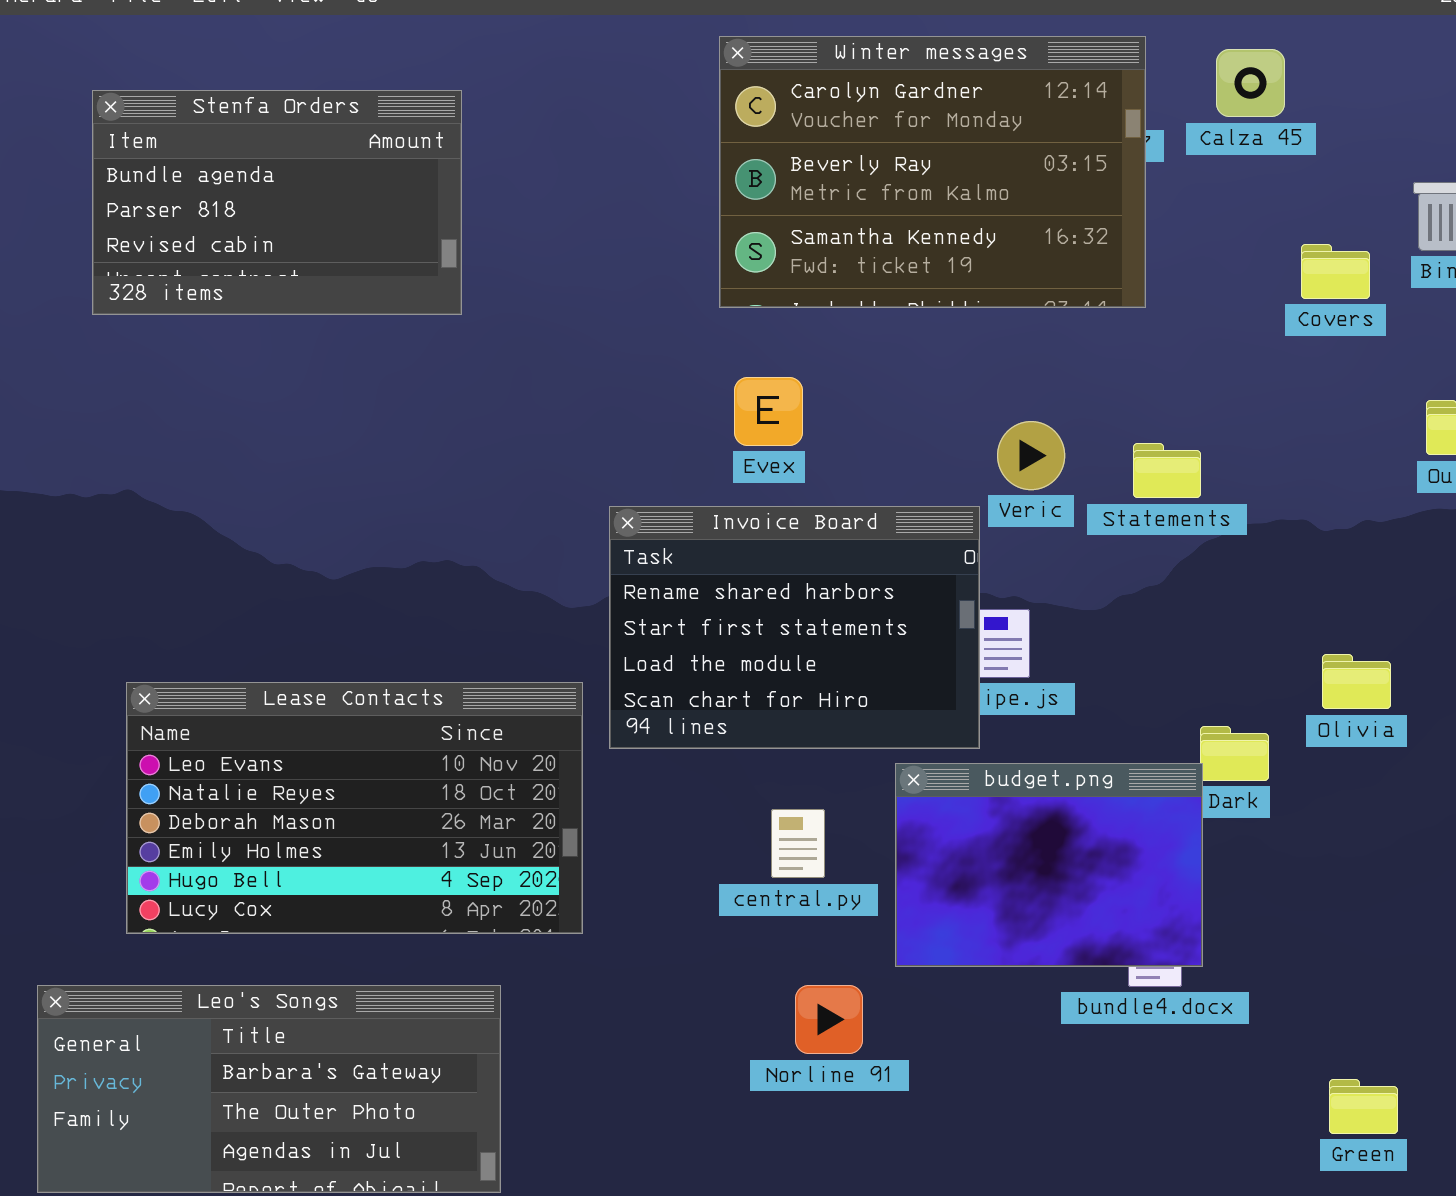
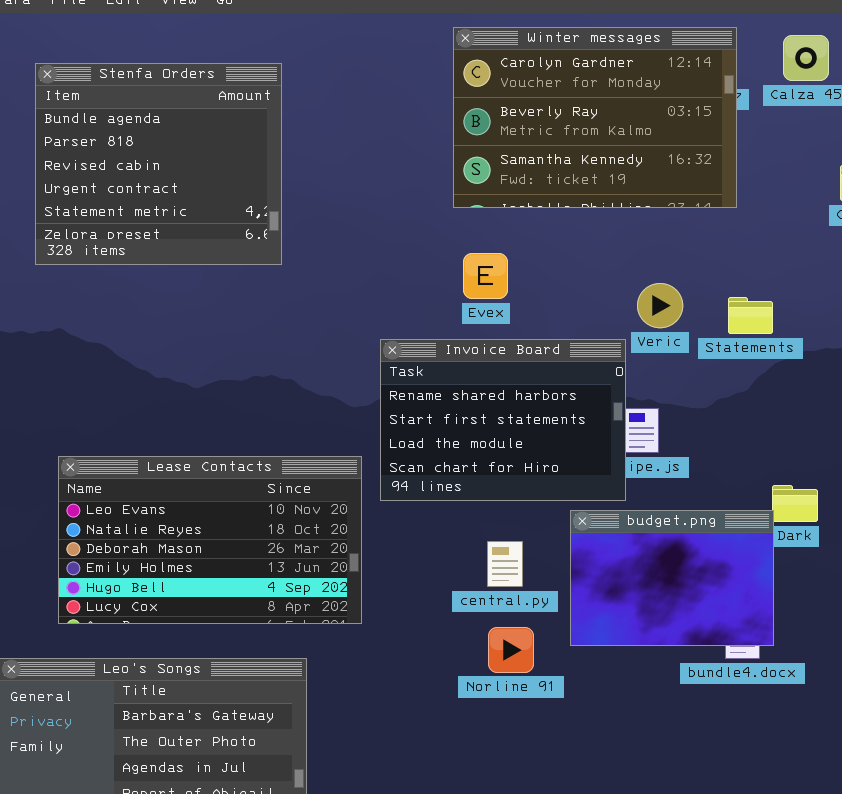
Stenfa Orders: [92,90,462,315] -> [35,63,282,265], resized
Norline 91: [795,985,863,1054] -> [488,627,534,673], moved

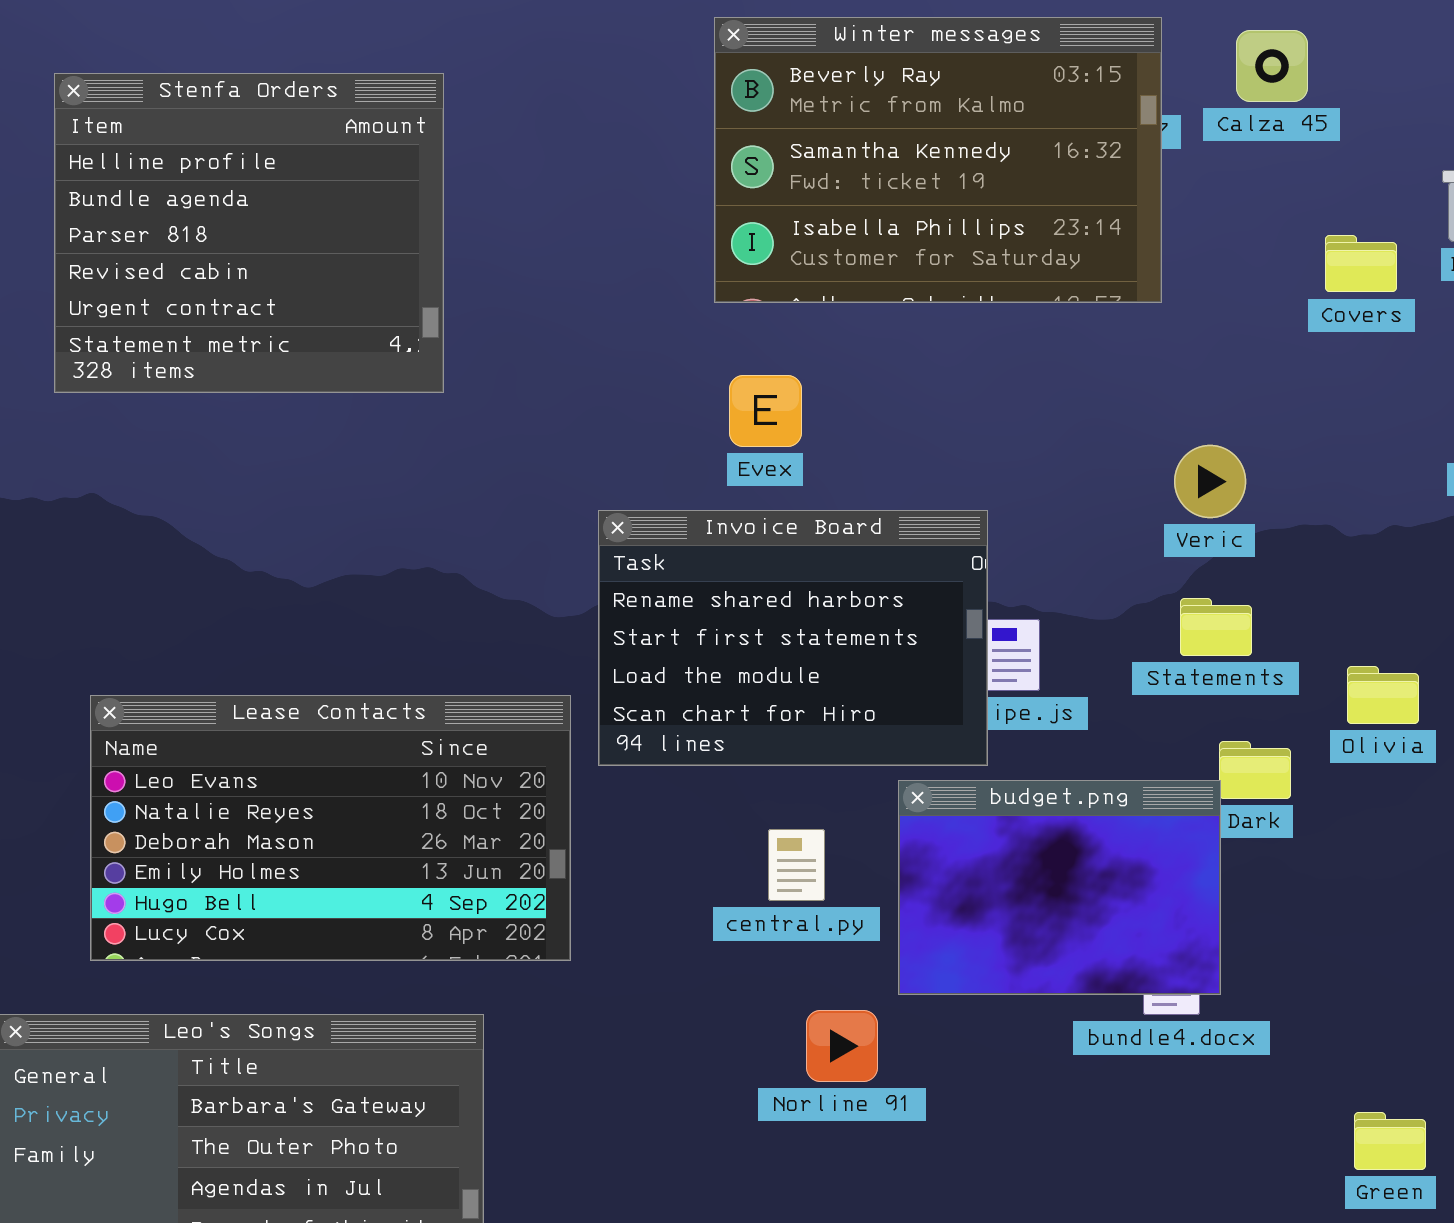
Winter messages: [453,27,737,208] -> [714,17,1162,303], scrolled down 1 row
Stenfa Orders: [35,63,282,265] -> [54,73,444,393], scrolled up 1 row
Veric: [637,283,683,328] -> [1174,445,1246,518], moved
Statements: [728,297,773,334] -> [1180,598,1252,656], moved
Norline 91: [488,627,534,673] -> [806,1010,878,1082], moved

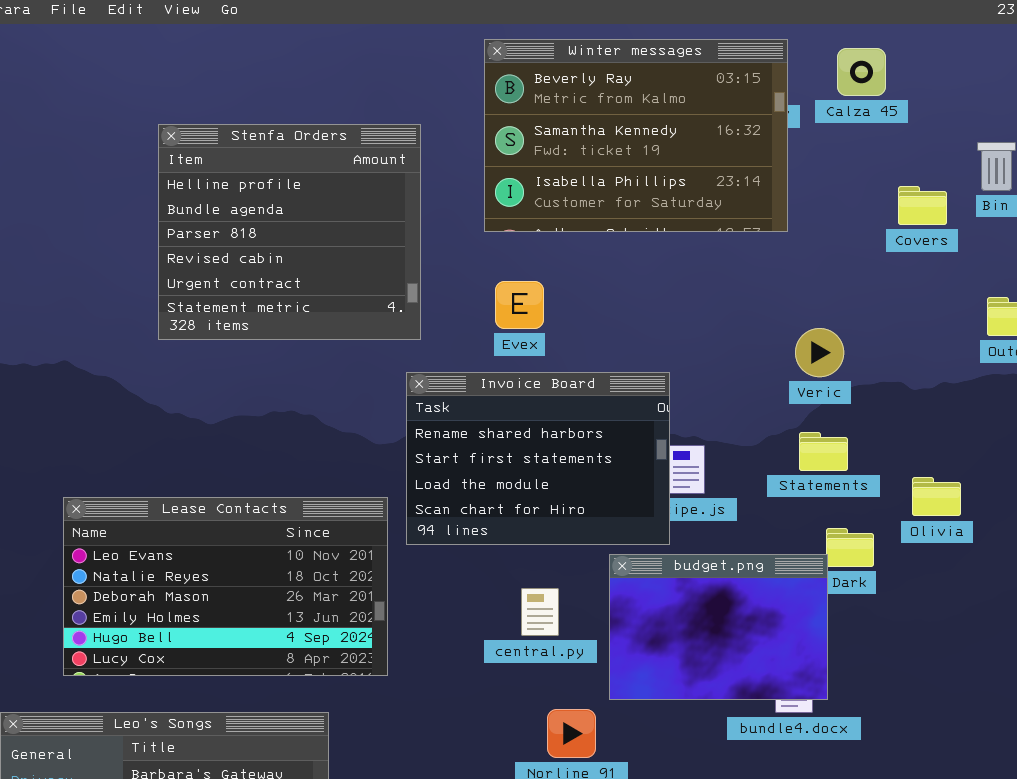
Stenfa Orders: [54,73,444,393] -> [158,124,421,340], moved

